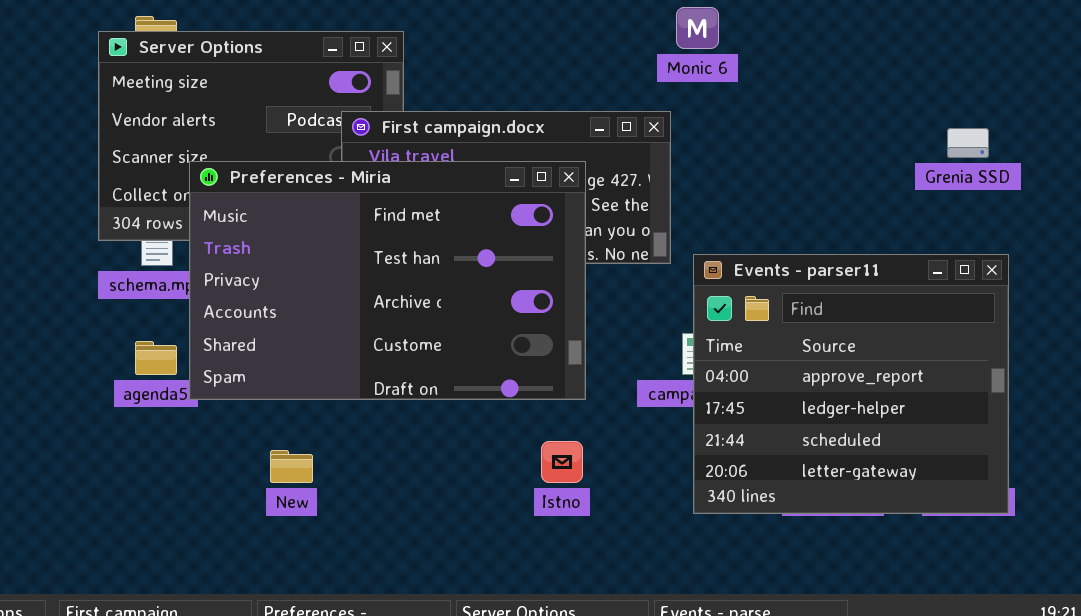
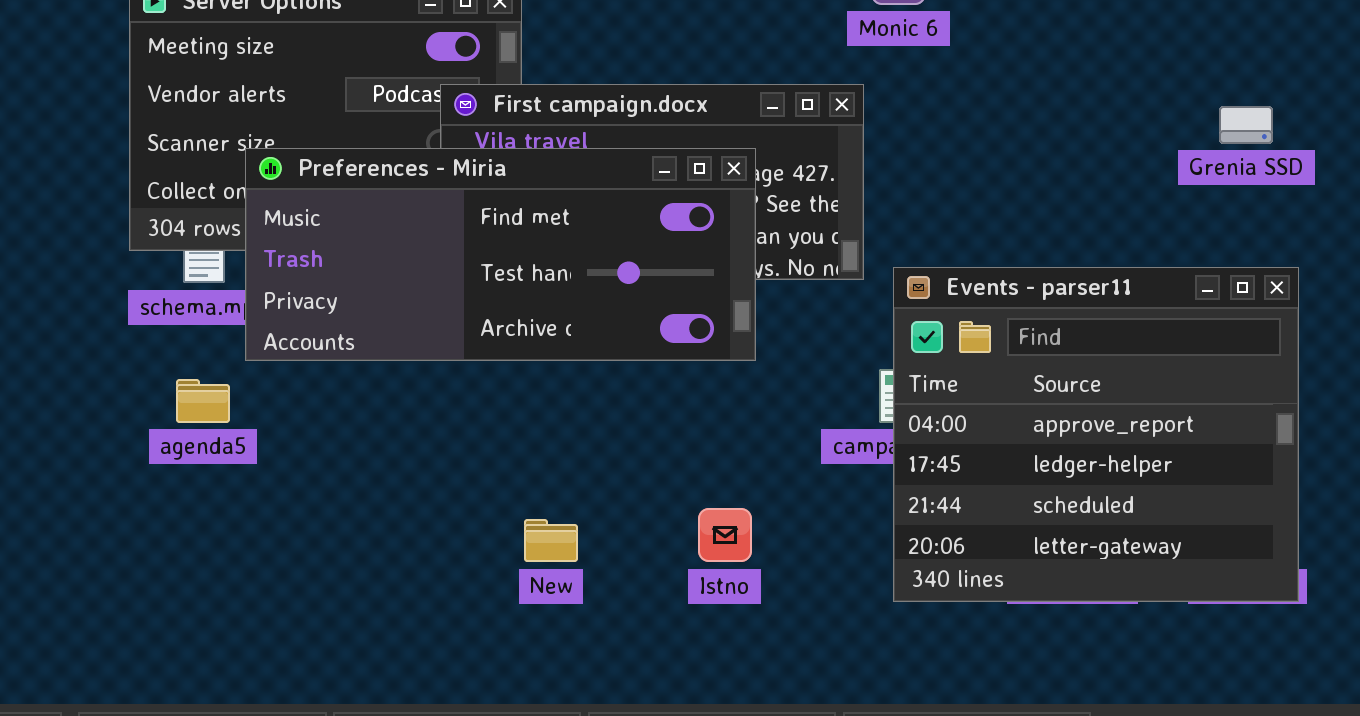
Preferences - Miria: [189,161,586,400] -> [245,148,756,361], resized
New: [270,450,313,483] -> [524,519,578,562], moved

